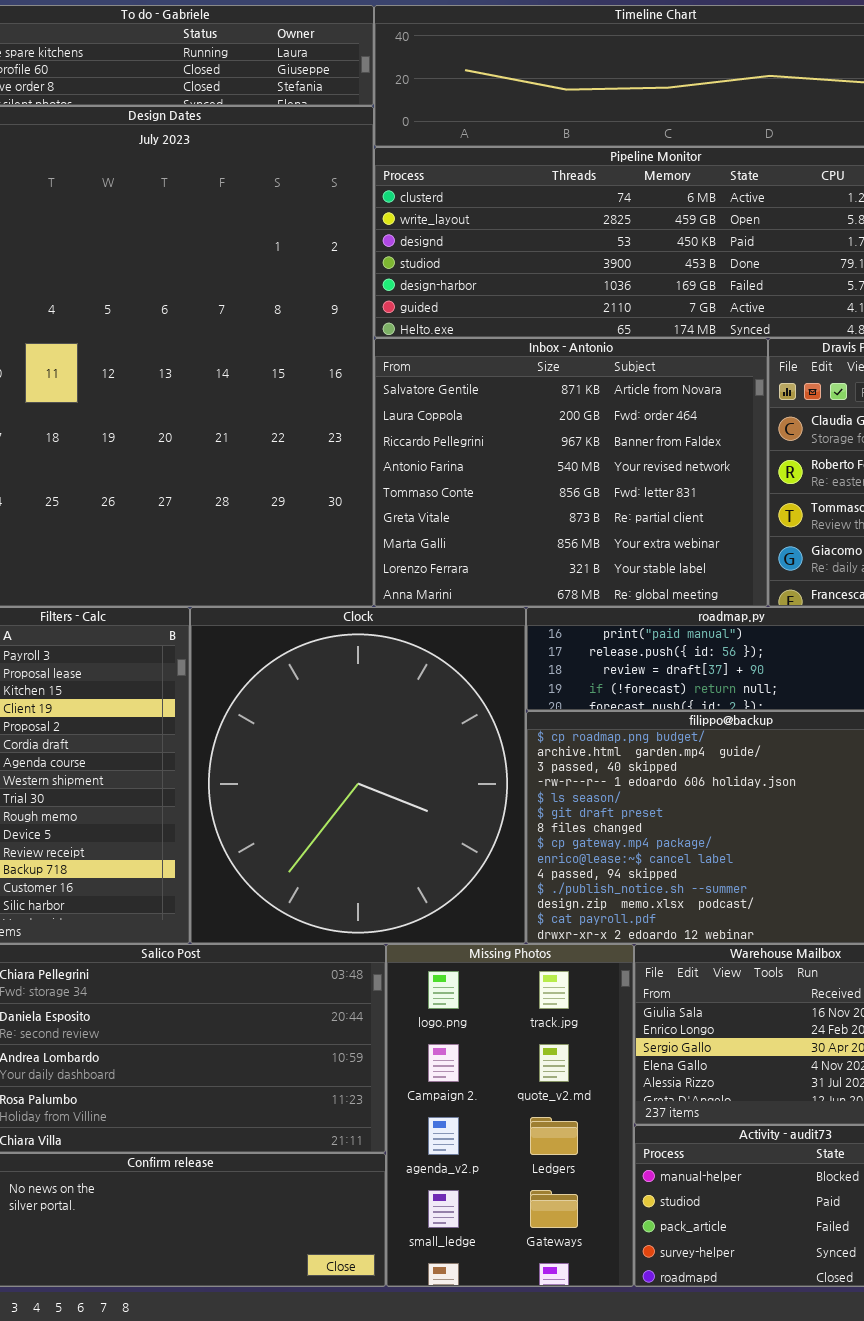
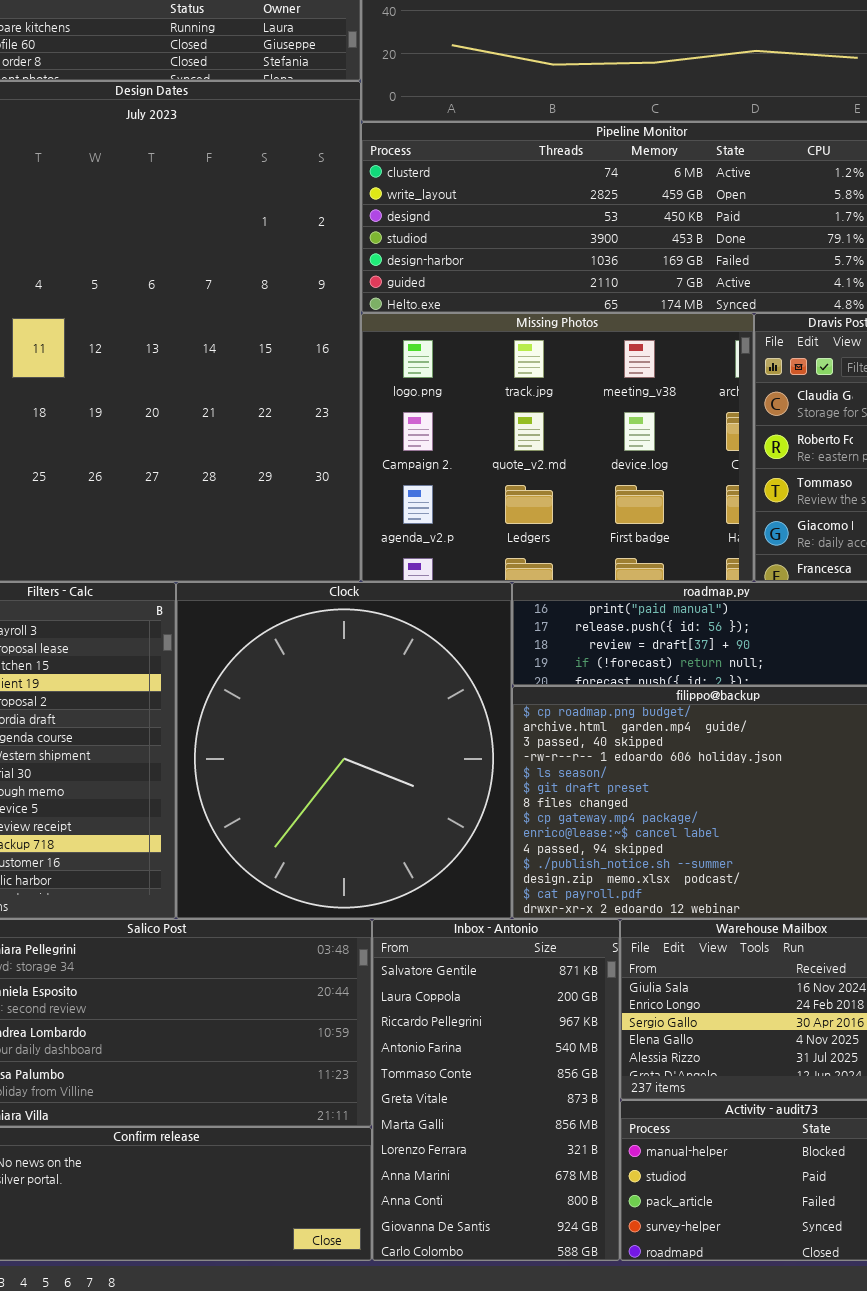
Inbox - Antonio: [374,338,768,607] -> [372,919,620,1261], moved, resized
Missing Photos: [386,944,634,1287] -> [361,313,754,582], moved, resized

